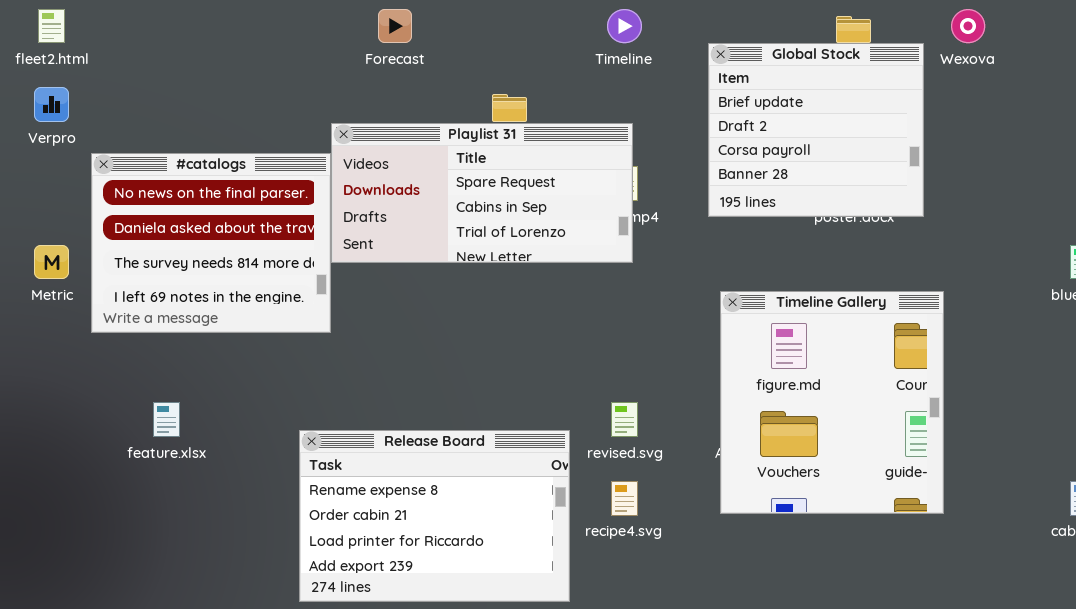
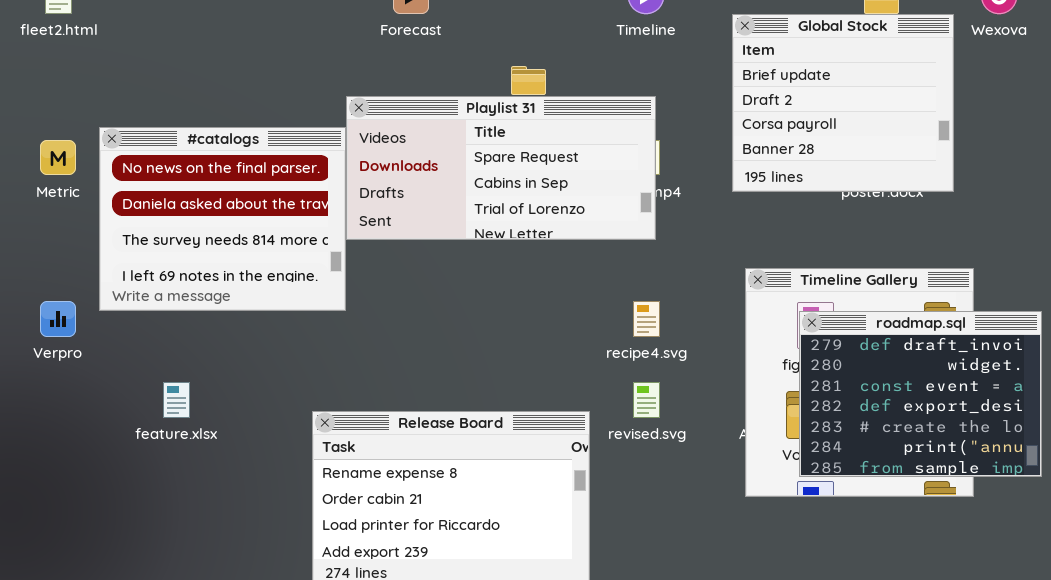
Verpro: [34,87,69,122] -> [40,301,76,337], moved
Metric: [34,245,69,279] -> [40,140,76,175], moved
roadmap.sql: none -> [799,311,1042,477], opened
recipe4.svg: [611,481,638,516] -> [633,301,660,337], moved

